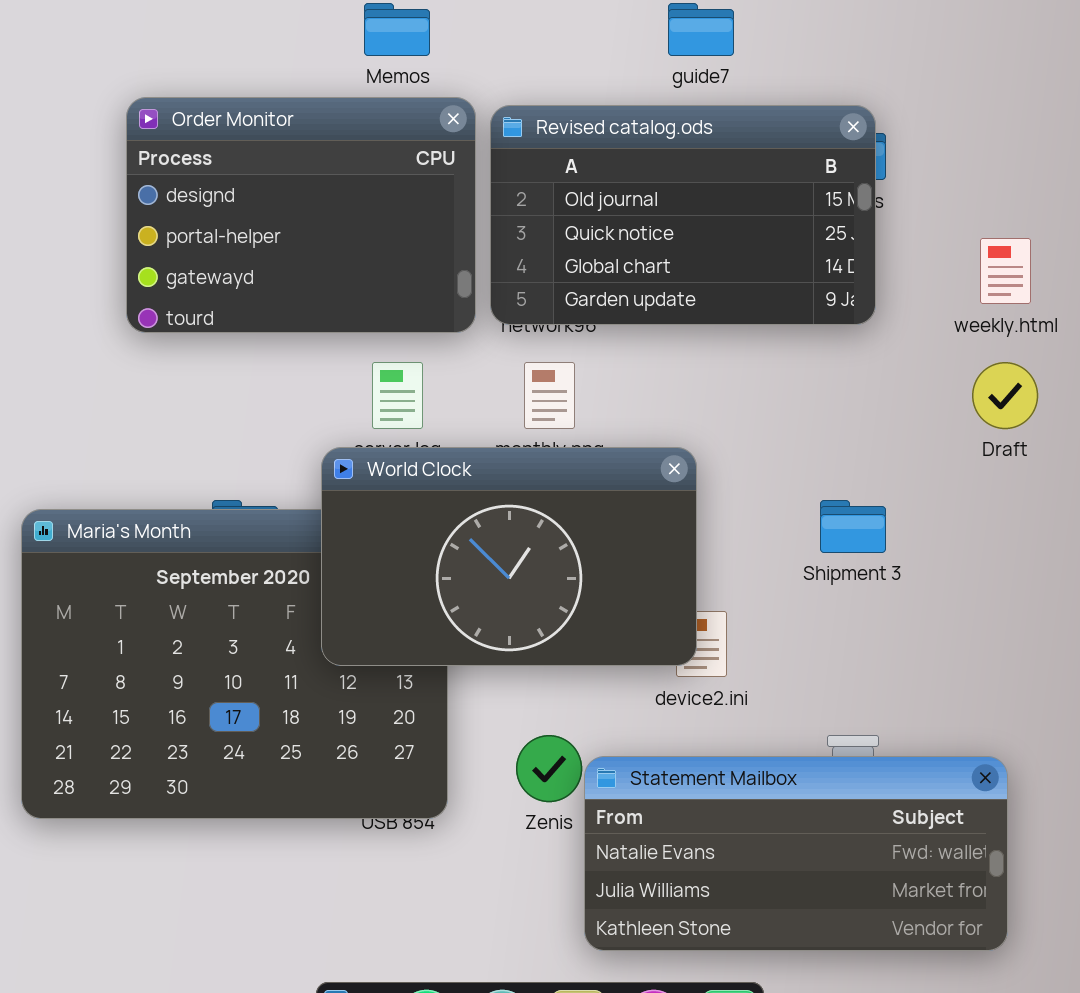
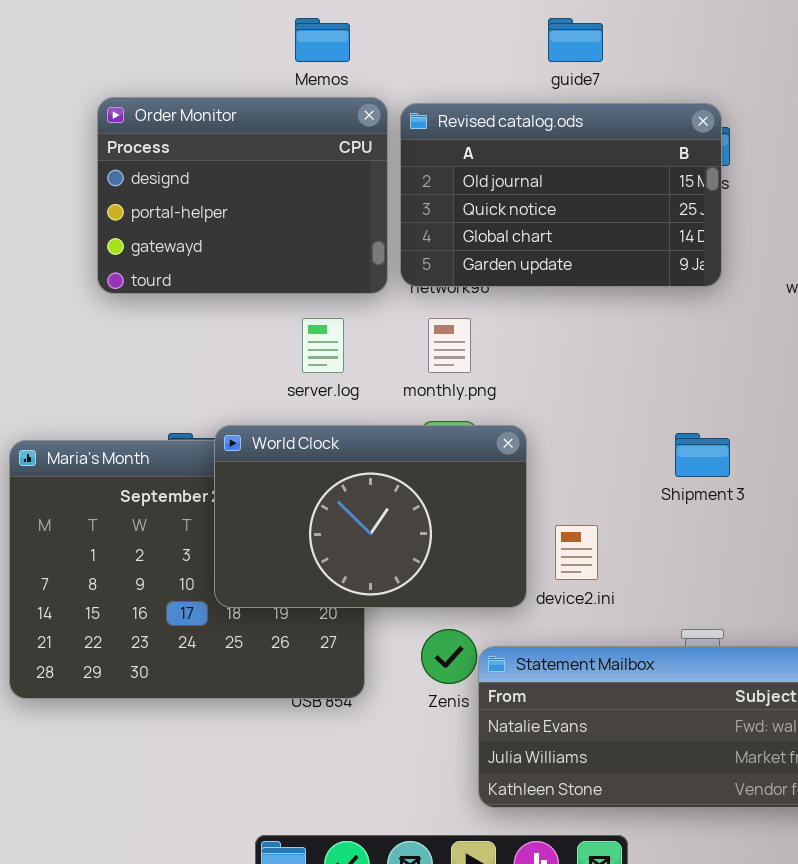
World Clock: [321,447,697,666] -> [214,425,527,608], moved

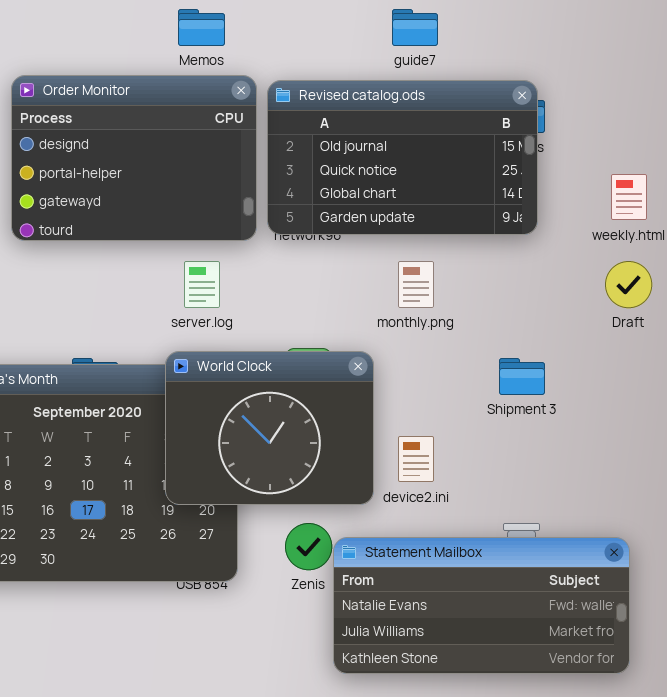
monthly.png: [428,318,471,373] -> [398,261,434,308], moved
World Clock: [214,425,527,608] -> [165,351,374,505], resized

